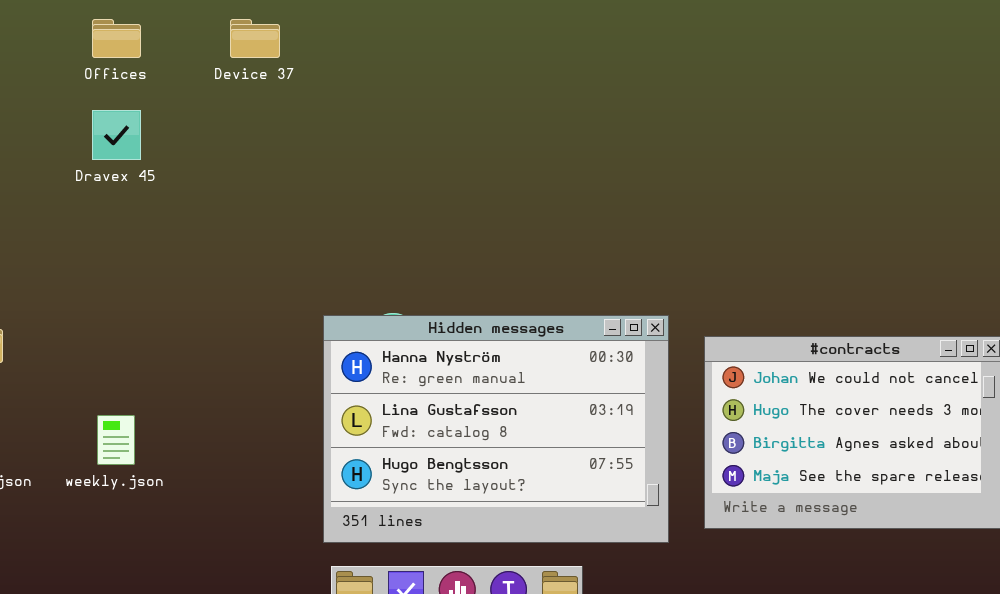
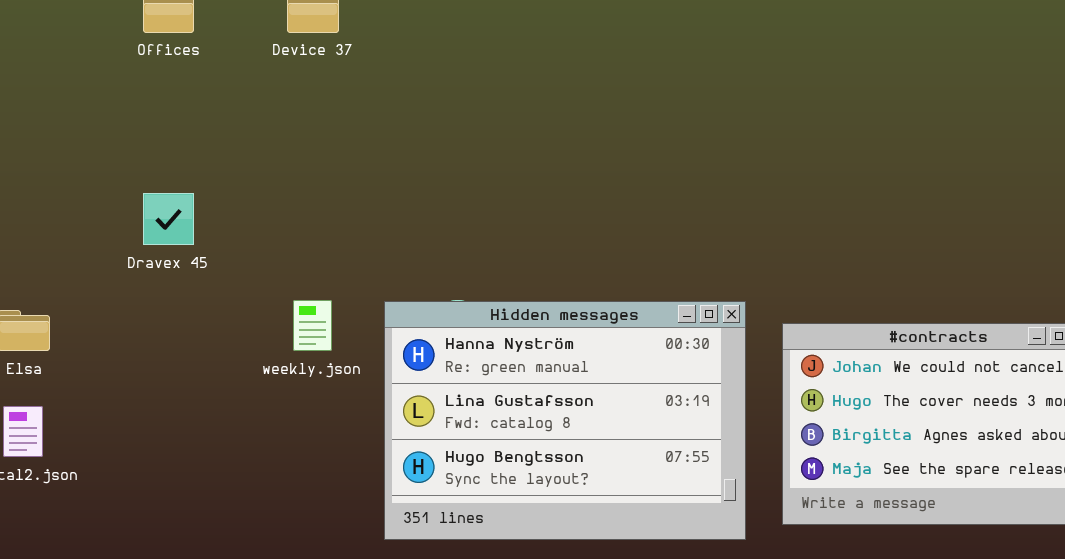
Dravex 45: [92,110,141,160] -> [143,193,194,245], moved
weekly.json: [97,415,135,465] -> [293,300,332,351], moved

